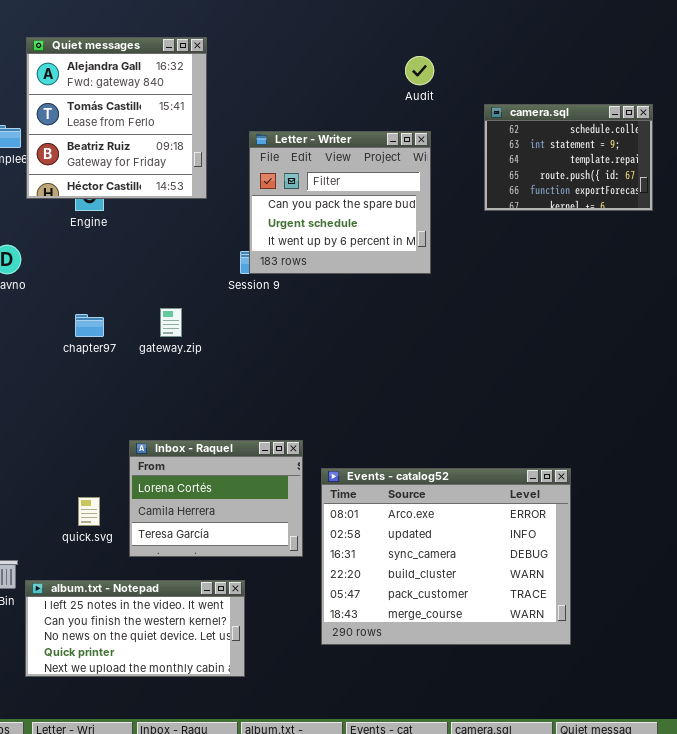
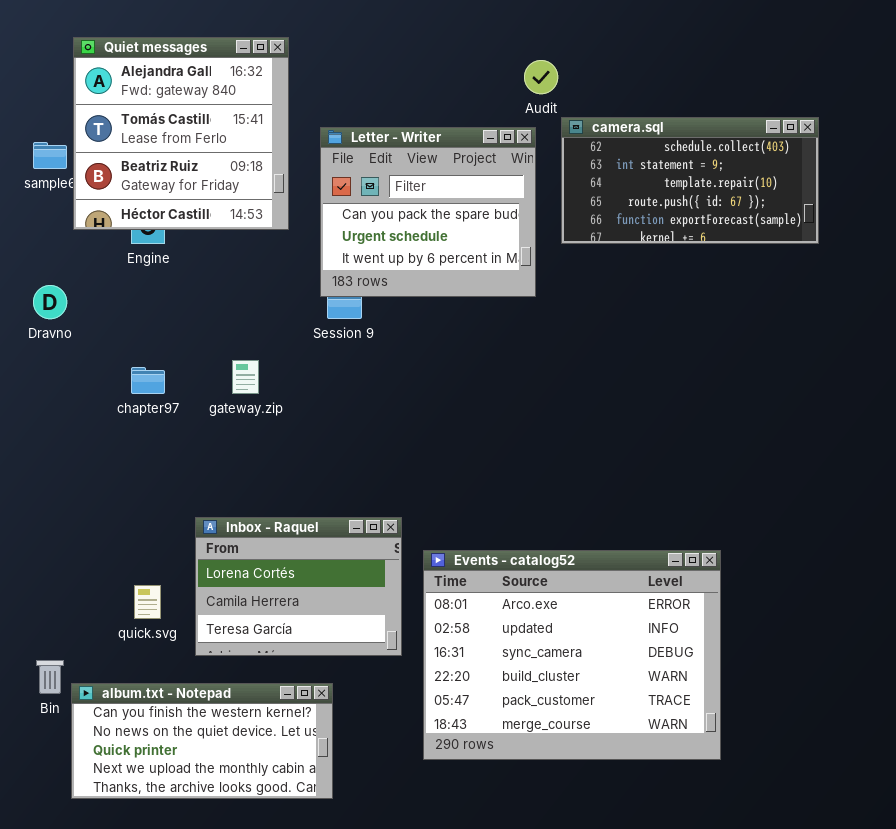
camera.sql: [484,104,653,211] -> [561,117,819,244], resized
Letter - Writer: [249,131,431,274] -> [320,127,536,297], moved
album.txt - Notepad: [25,580,245,677] -> [71,683,333,799], scrolled down 1 row

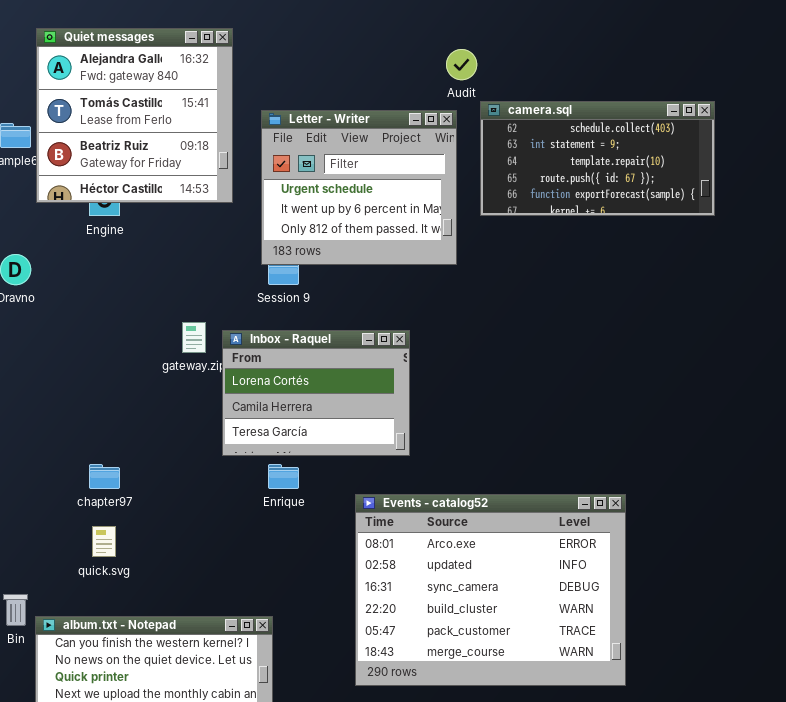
Letter - Writer: [320,127,536,297] -> [261,110,457,265], scrolled down 1 row
chapter97: [131,367,165,394] -> [89,464,120,489], moved
Inbox - Raquel: [195,517,402,656] -> [222,330,410,456], moved

